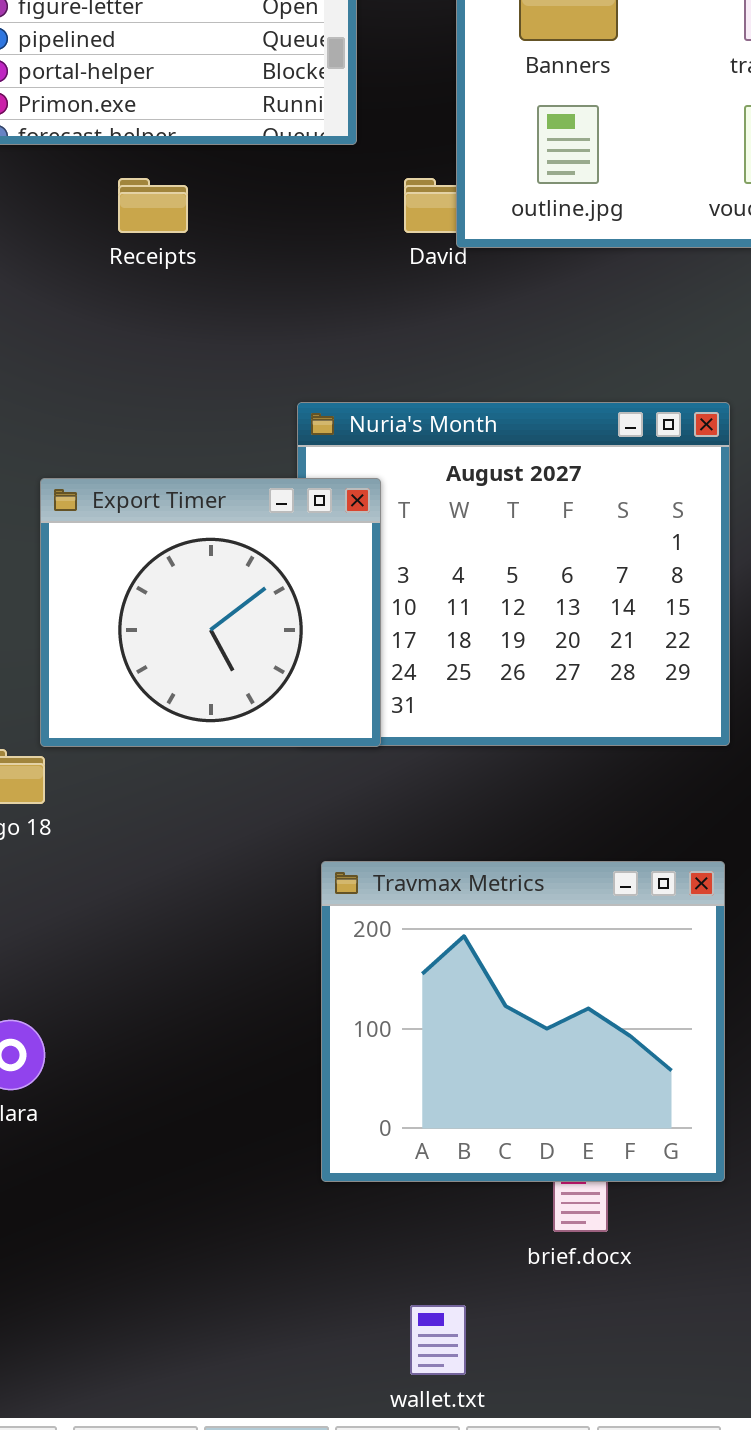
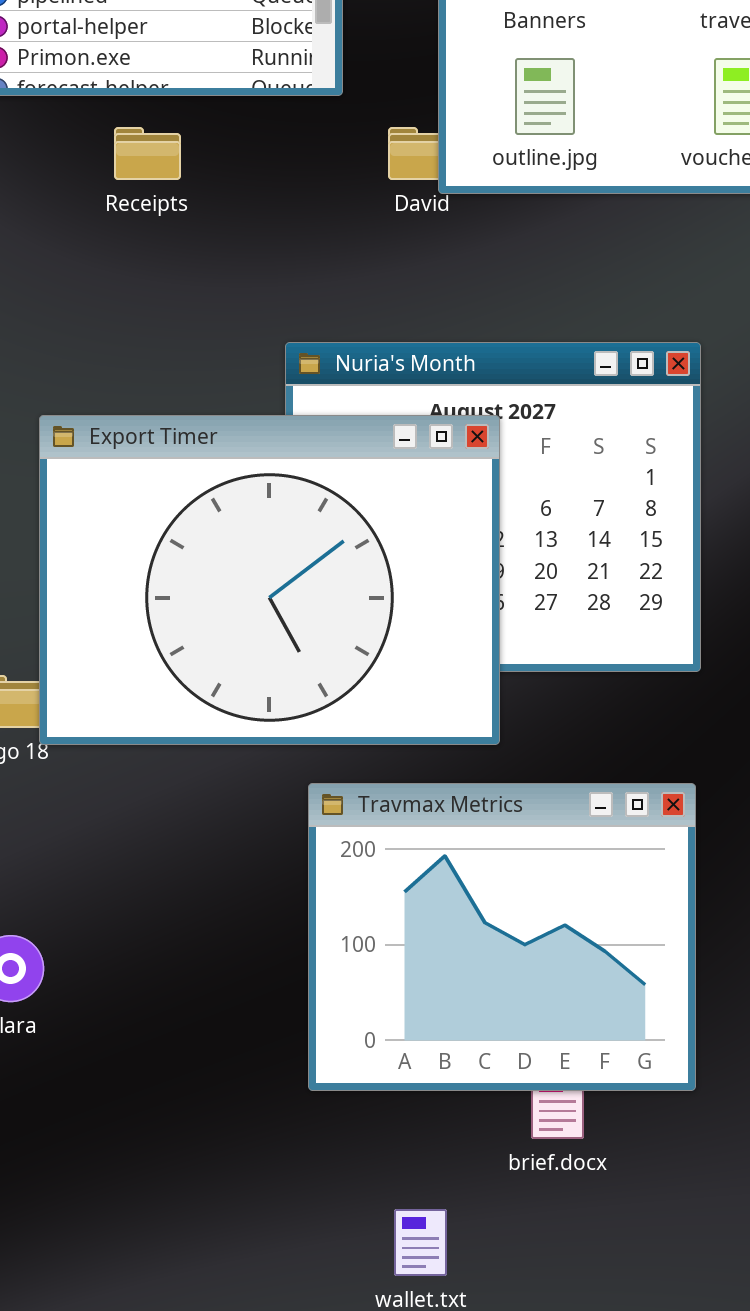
Export Timer: [40,478,381,747] -> [39,415,500,745], resized

